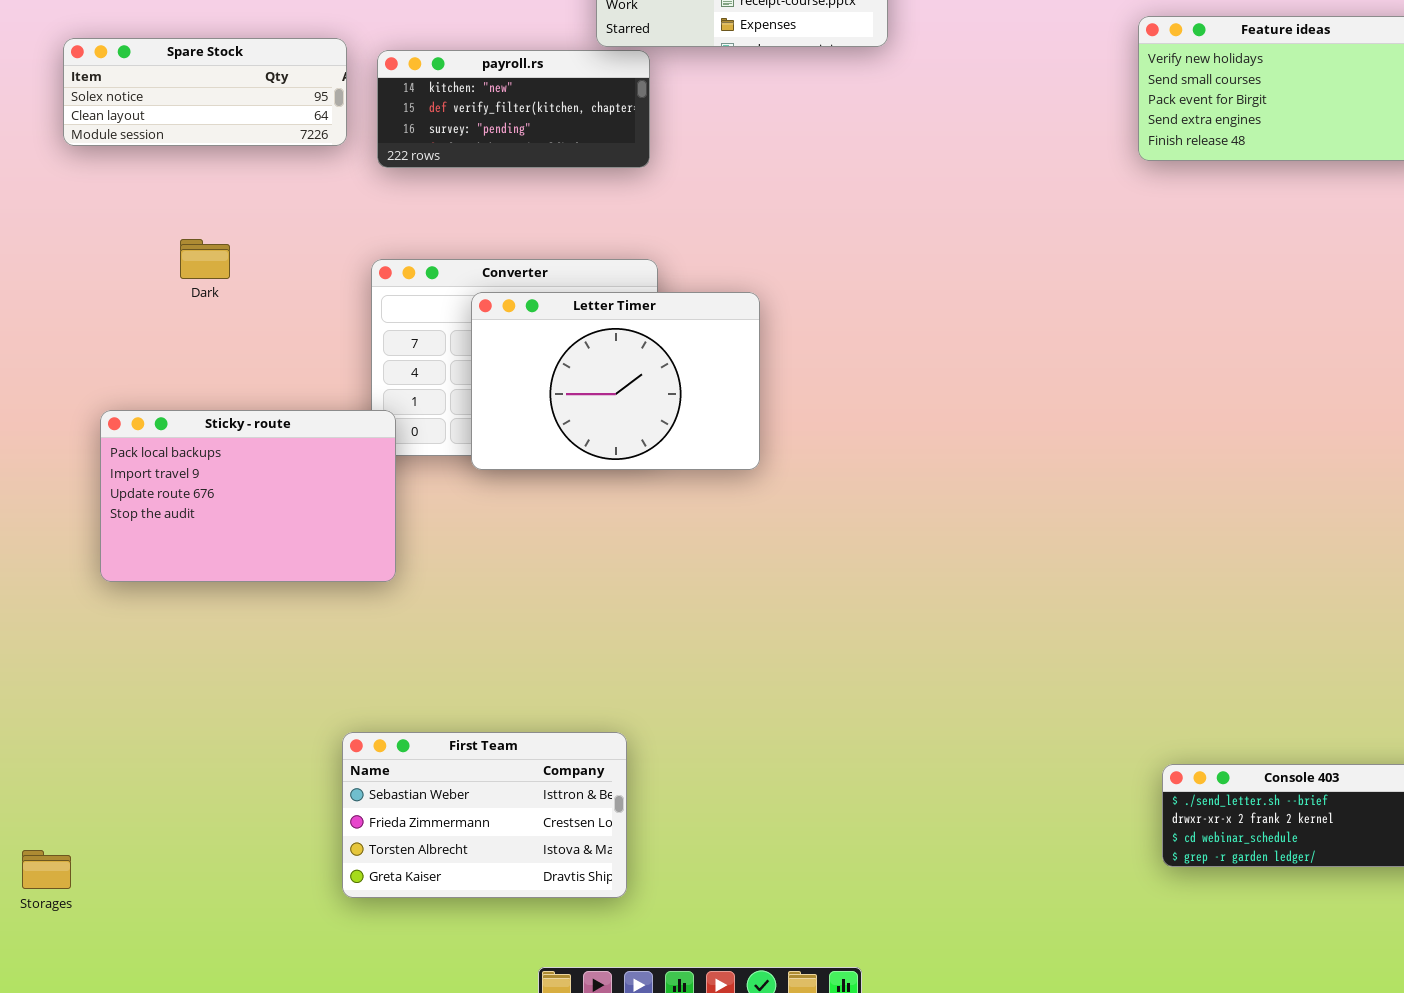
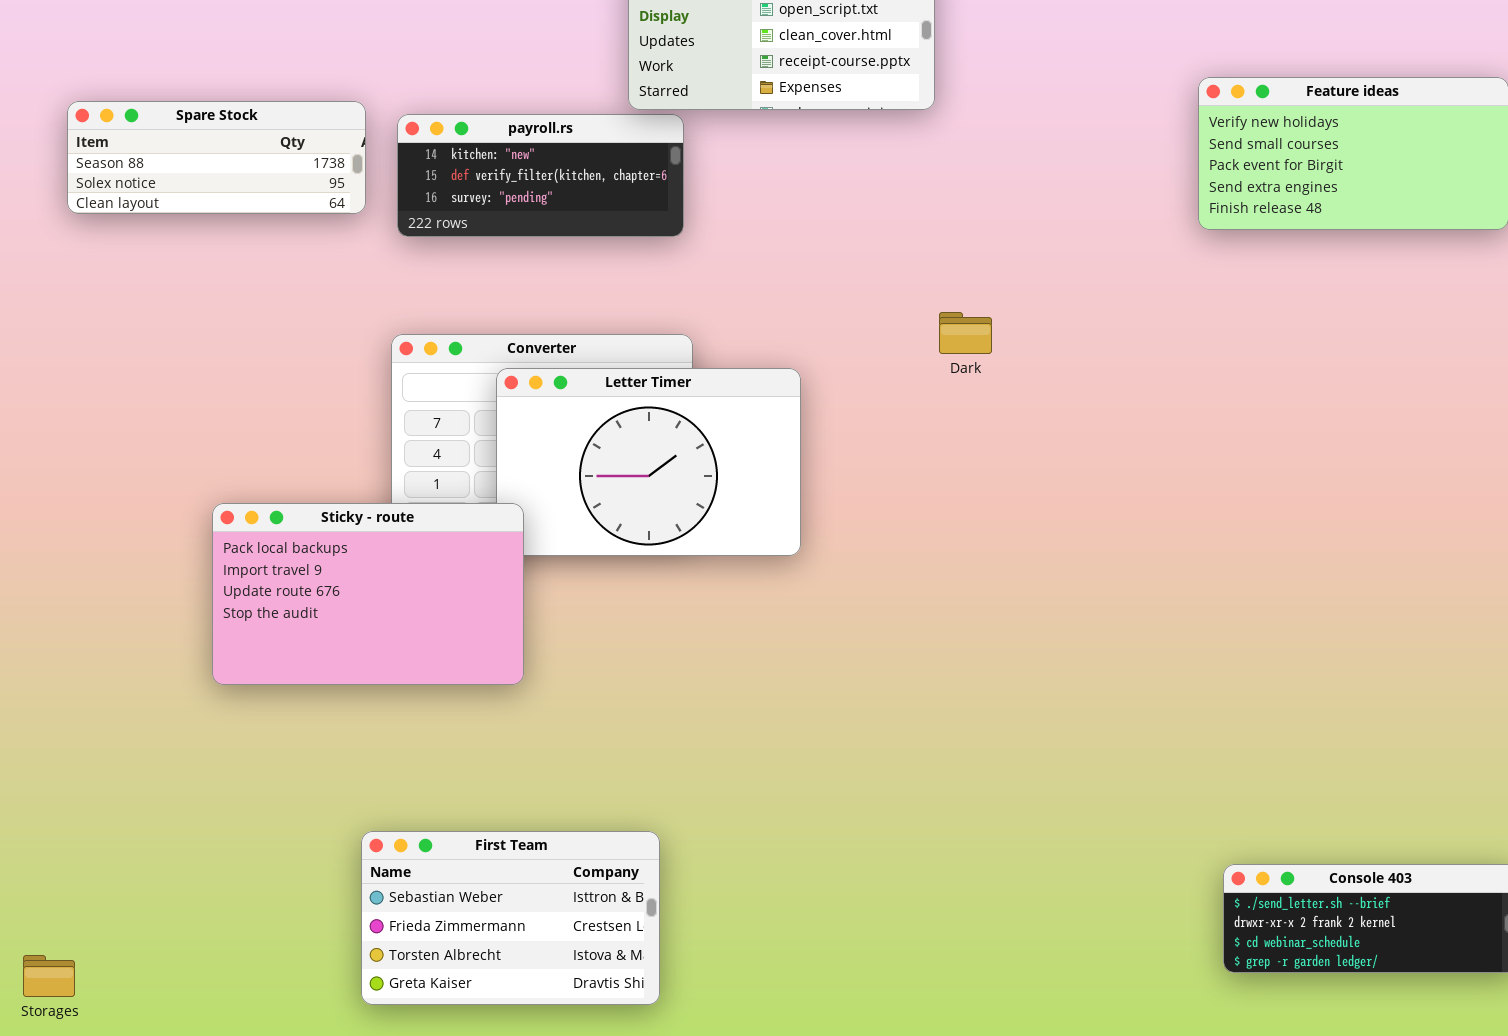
Spare Stock: [63,38,347,146] -> [67,101,366,214], scrolled up 1 row
Dark: [180,239,230,279] -> [939,312,992,354], moved
Sticky - route: [100,410,396,582] -> [212,503,524,685], moved

